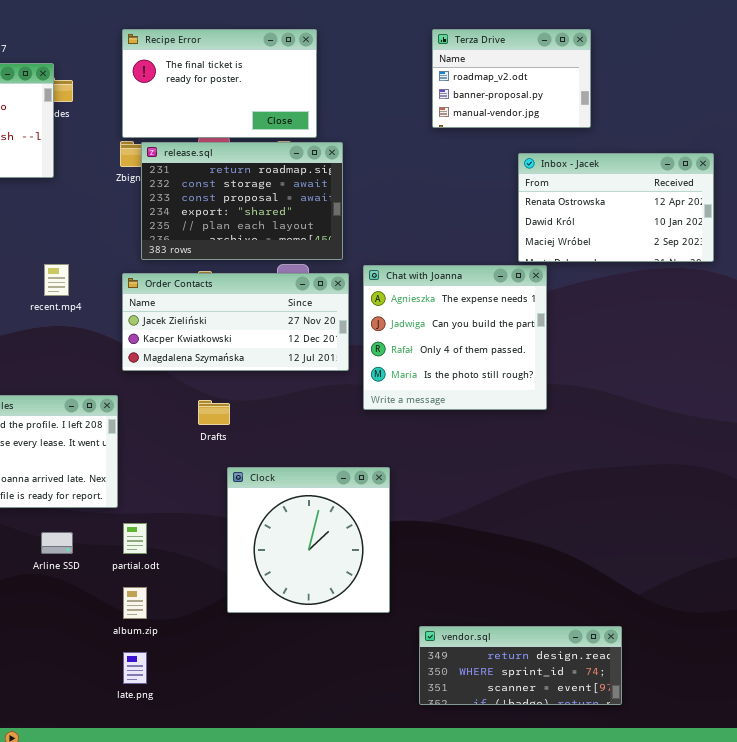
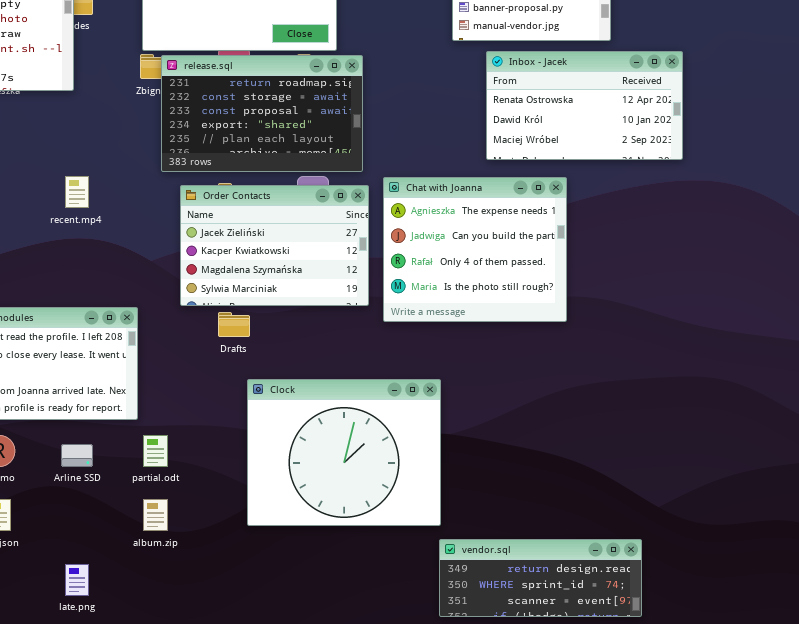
Inbox - Jacek: [518,153,714,262] -> [486,51,683,160], moved
Order Contacts: [122,273,349,371] -> [180,185,369,306], resized
Clock: [227,467,390,613] -> [247,379,441,526], resized
late.png: [123,652,147,684] -> [65,564,89,596], moved

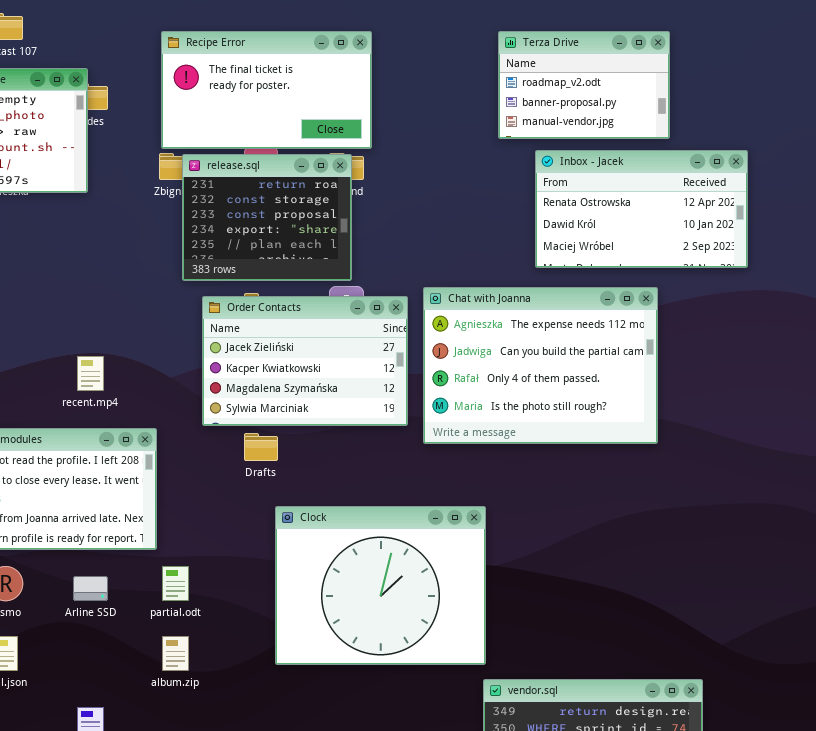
release.sql: [161,55,363,172] -> [182,154,352,281], resized
recent.mp4: [65,176,89,208] -> [77,356,104,391], moved
Chat with Joanna: [383,177,567,322] -> [423,287,658,444], resized

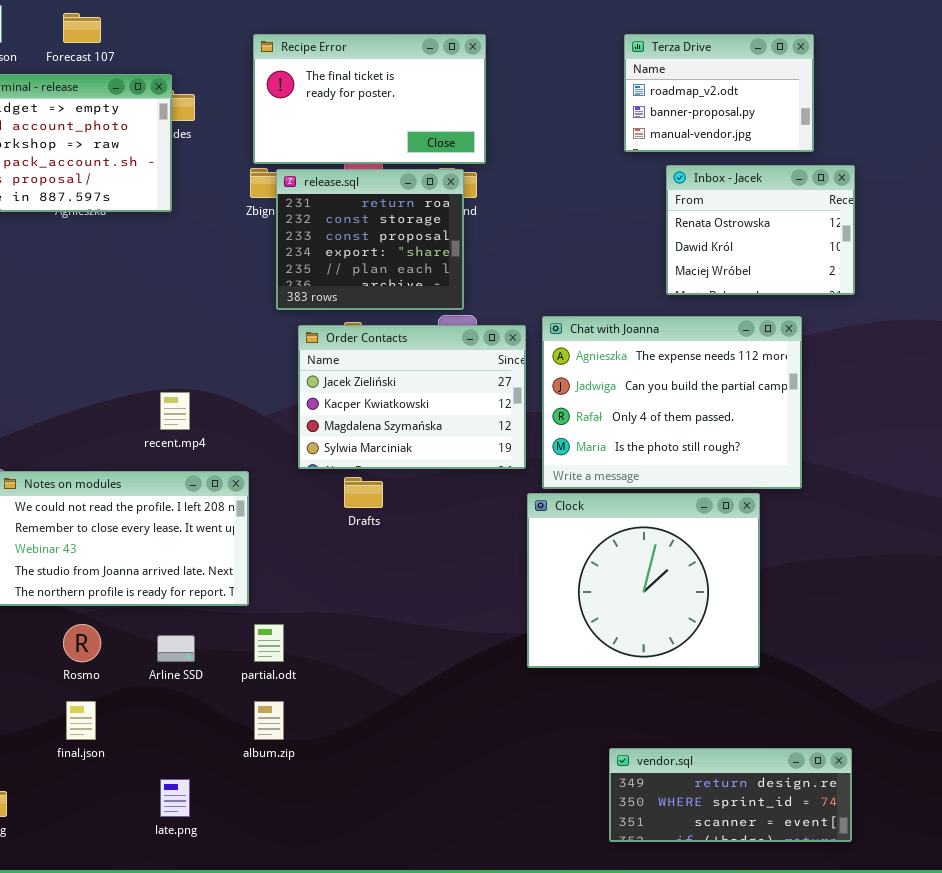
Inbox - Jacek: [535,150,748,268] -> [666,165,855,295], resized
Clock: [275,506,486,665] -> [527,493,760,668], moved

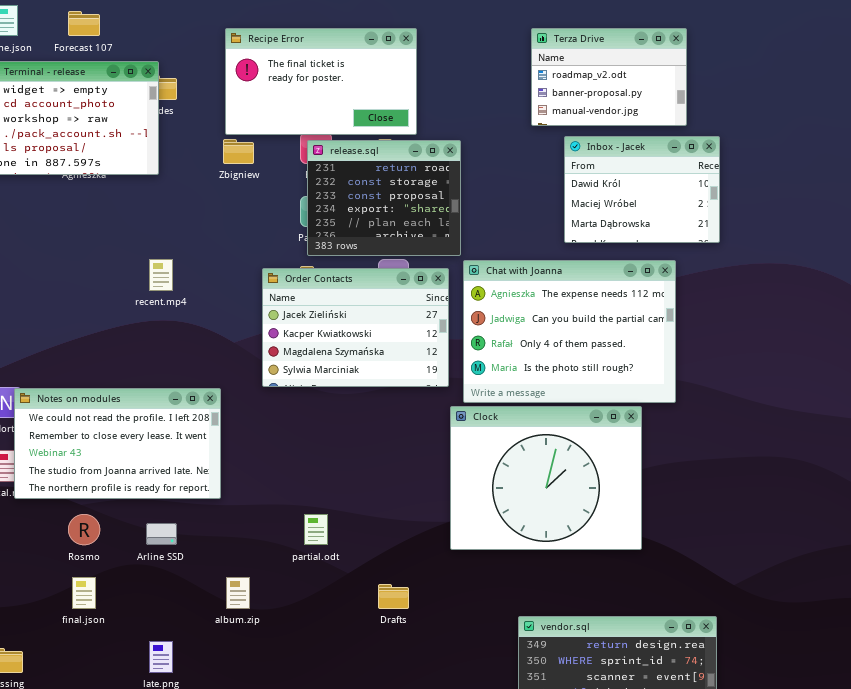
Inbox - Jacek: [666,165,855,295] -> [564,136,720,243], scrolled down 1 row
release.sql: [276,169,464,310] -> [307,140,461,256], moved
recent.mp4: [160,392,190,430] -> [149,259,173,291], moved
Drafts: [344,477,383,508] -> [378,584,409,609], moved
partial.odt: [254,624,284,662] -> [304,514,328,545], moved

